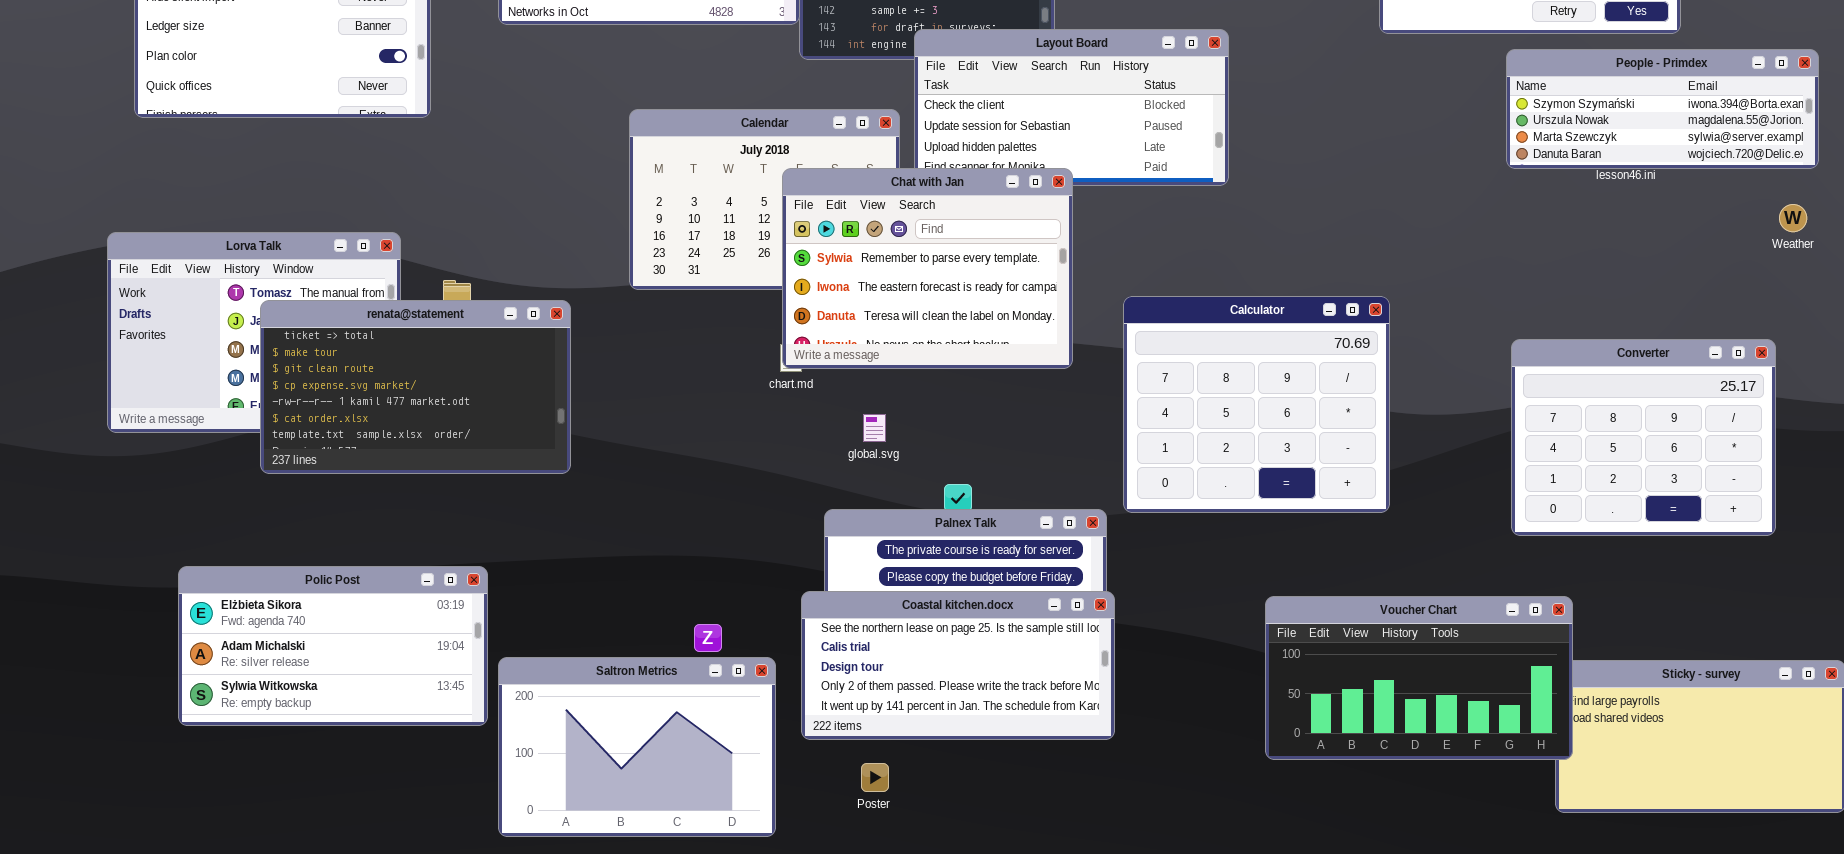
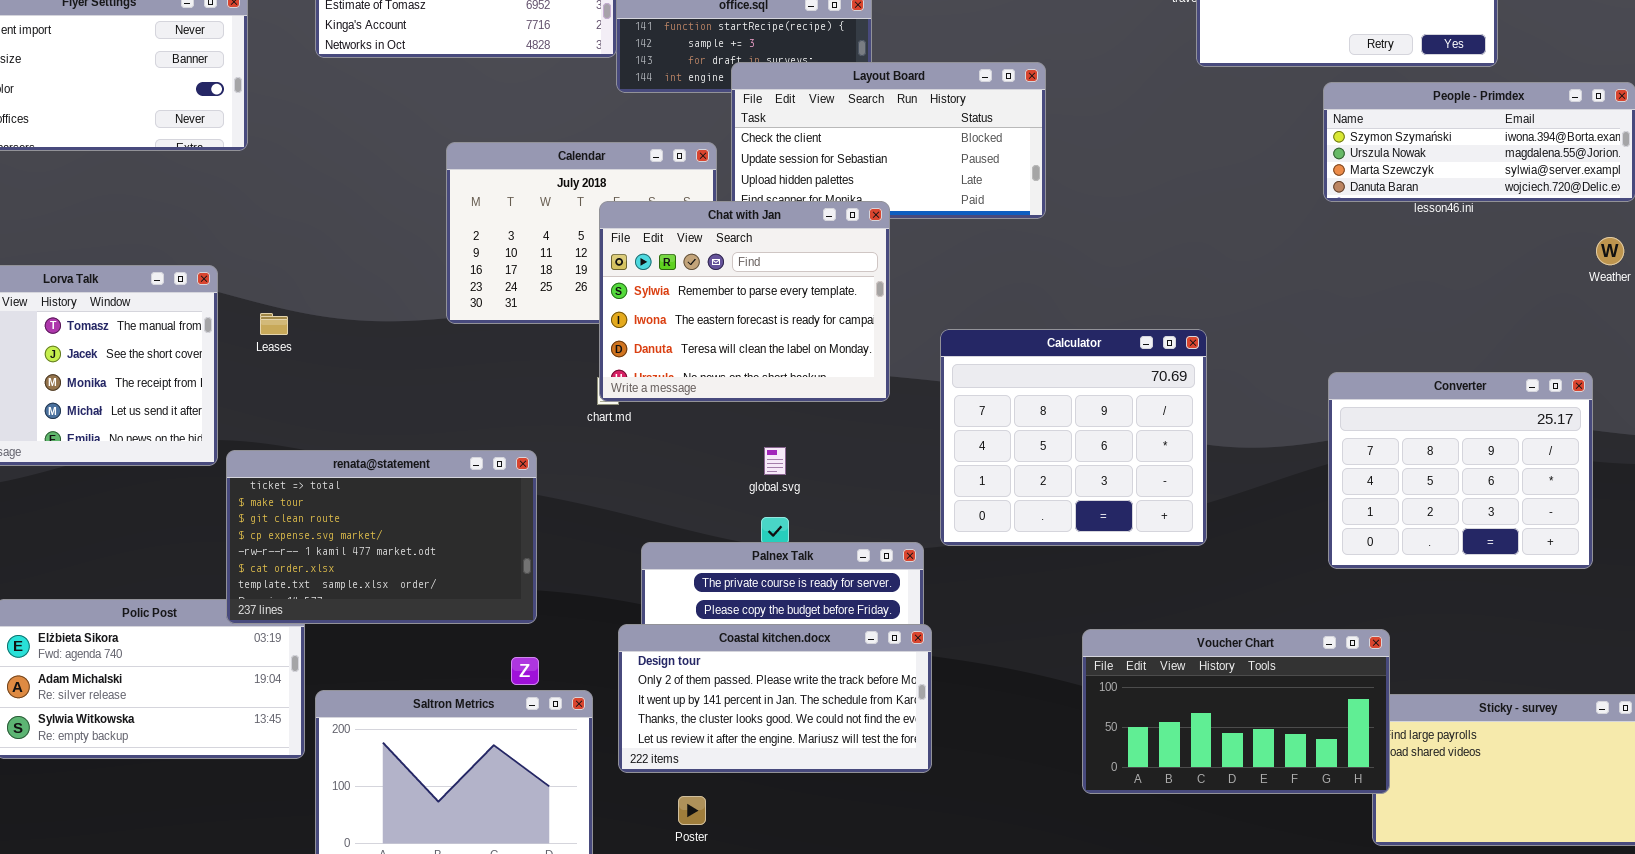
renata@statement: [260,300,571,474] -> [226,450,537,624], moved
global.svg: [863,414,886,442] -> [764,447,786,475], moved
Coastal kitchen.docx: [801,591,1115,740] -> [618,624,932,773], scrolled down 2 rows

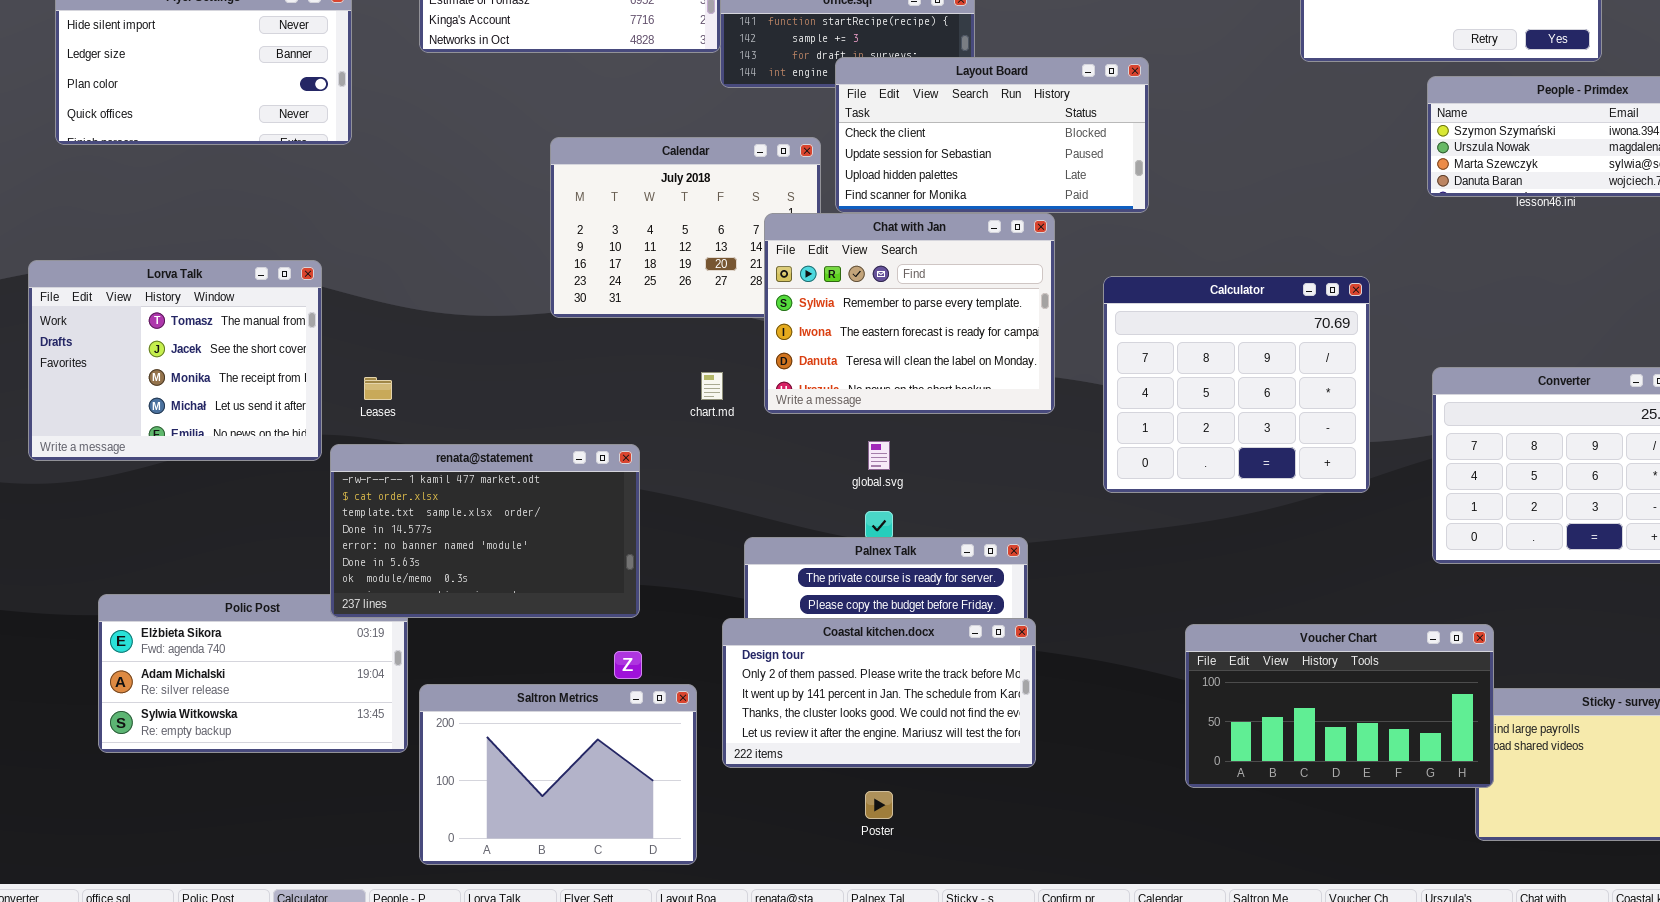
Chat with Jan: [599,201,890,402] -> [764,213,1055,414], moved
Leases: [260,313,288,335] -> [364,377,392,400], moved
Calculator: [940,329,1207,546] -> [1103,276,1370,493], moved
renata@statement: [226,450,537,624] -> [330,444,640,618], scrolled down 4 rows
Poster: [678,796,706,825] -> [865,791,893,819], moved

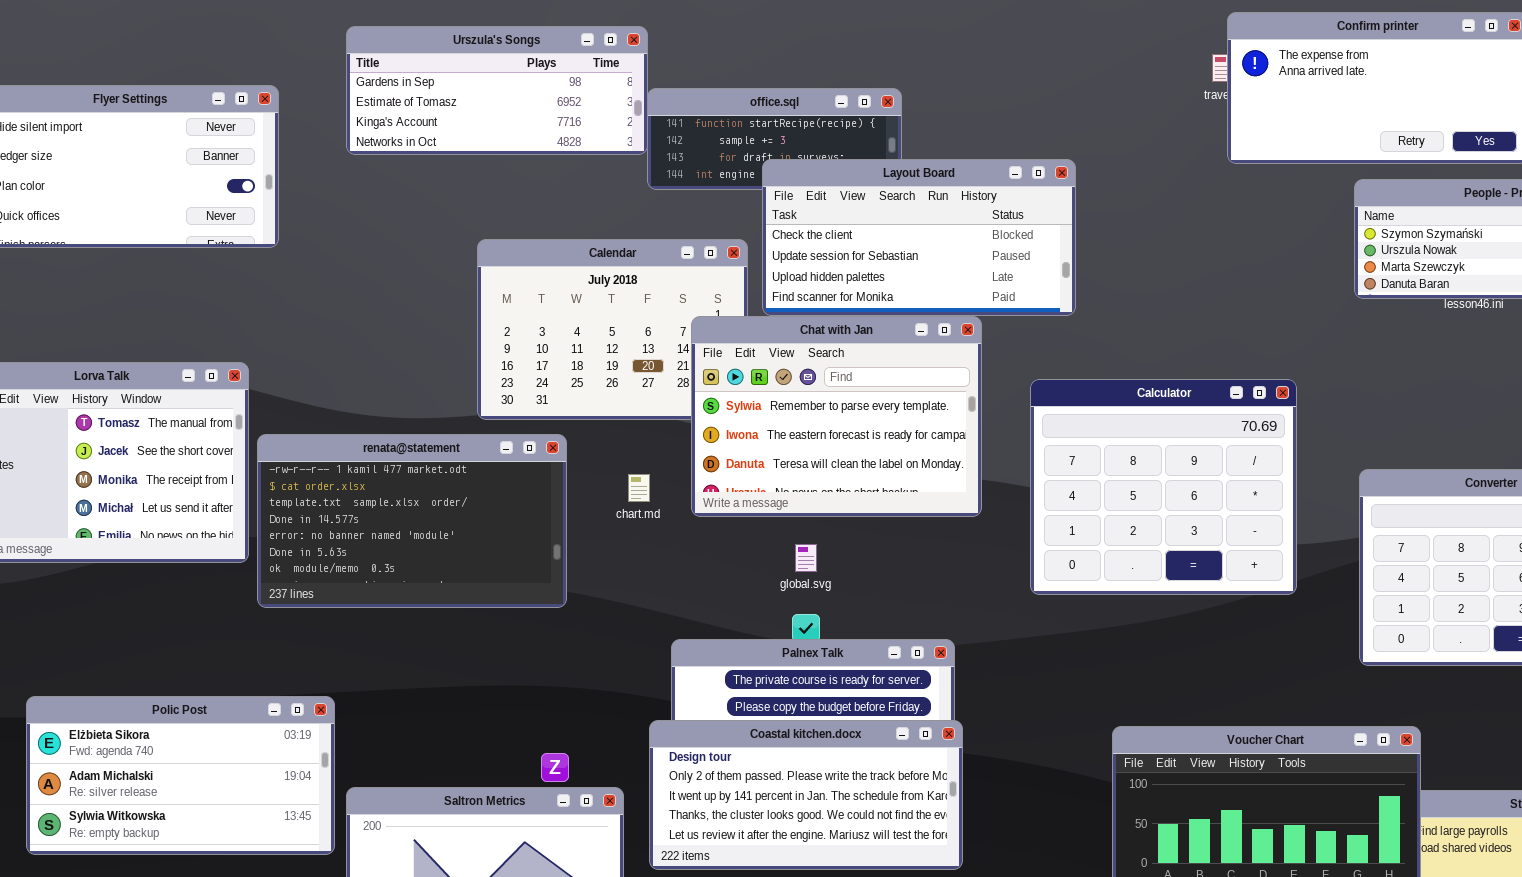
renata@statement: [330,444,640,618] -> [257,434,567,608], moved

